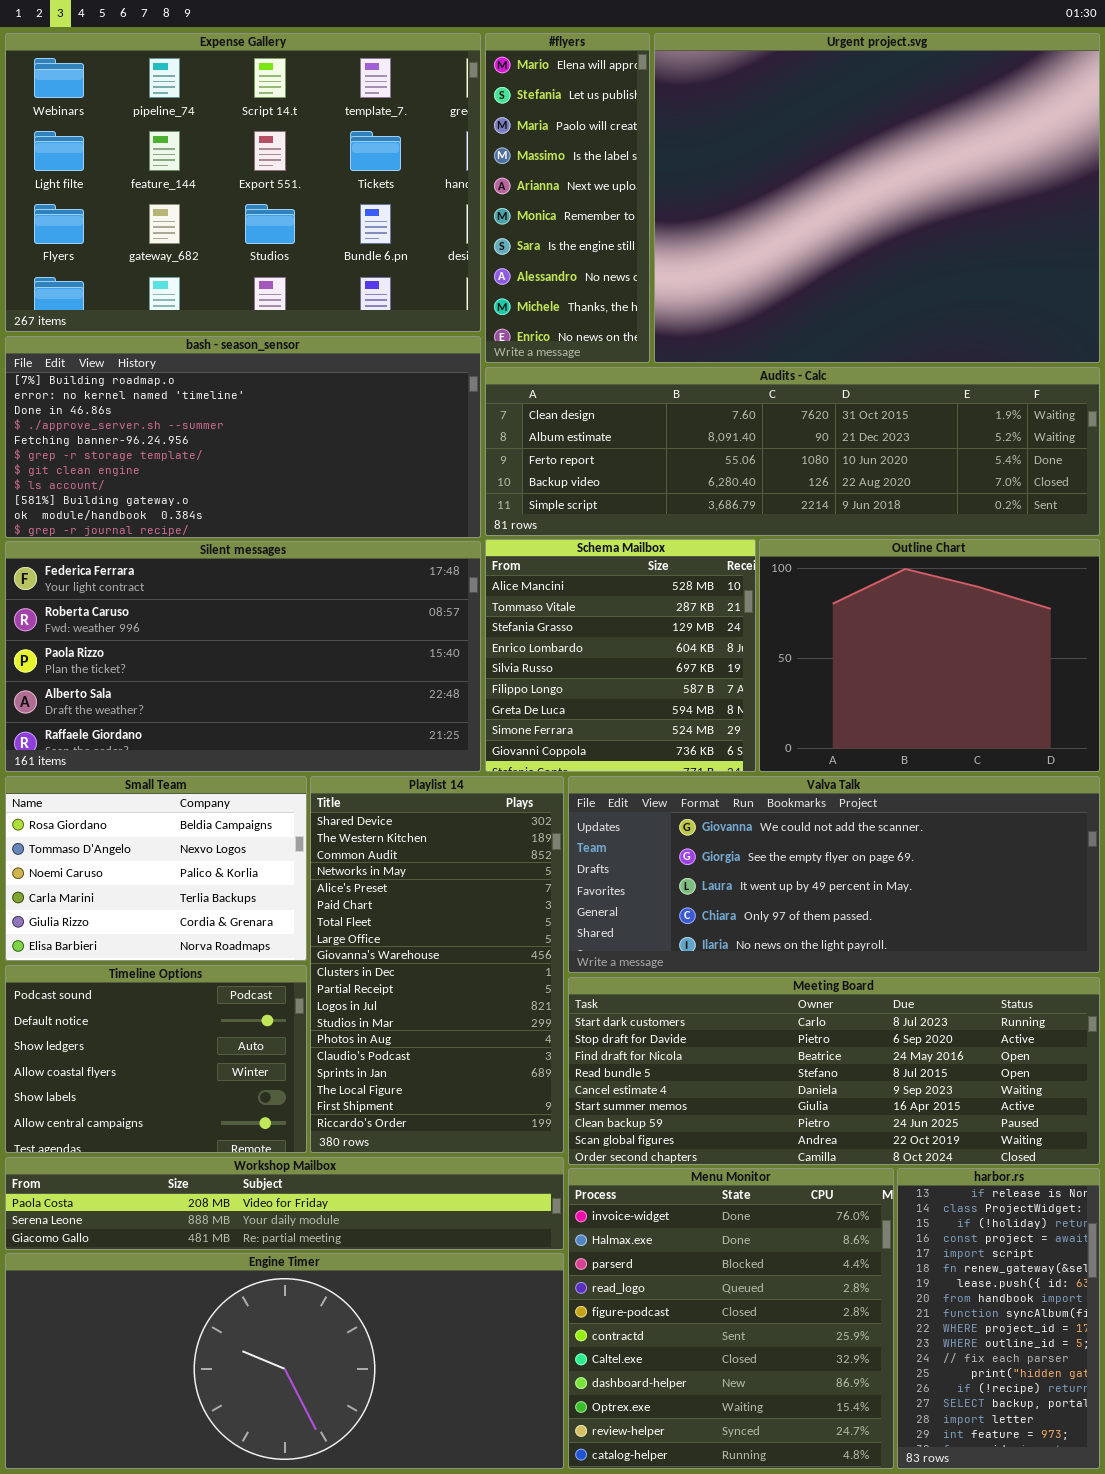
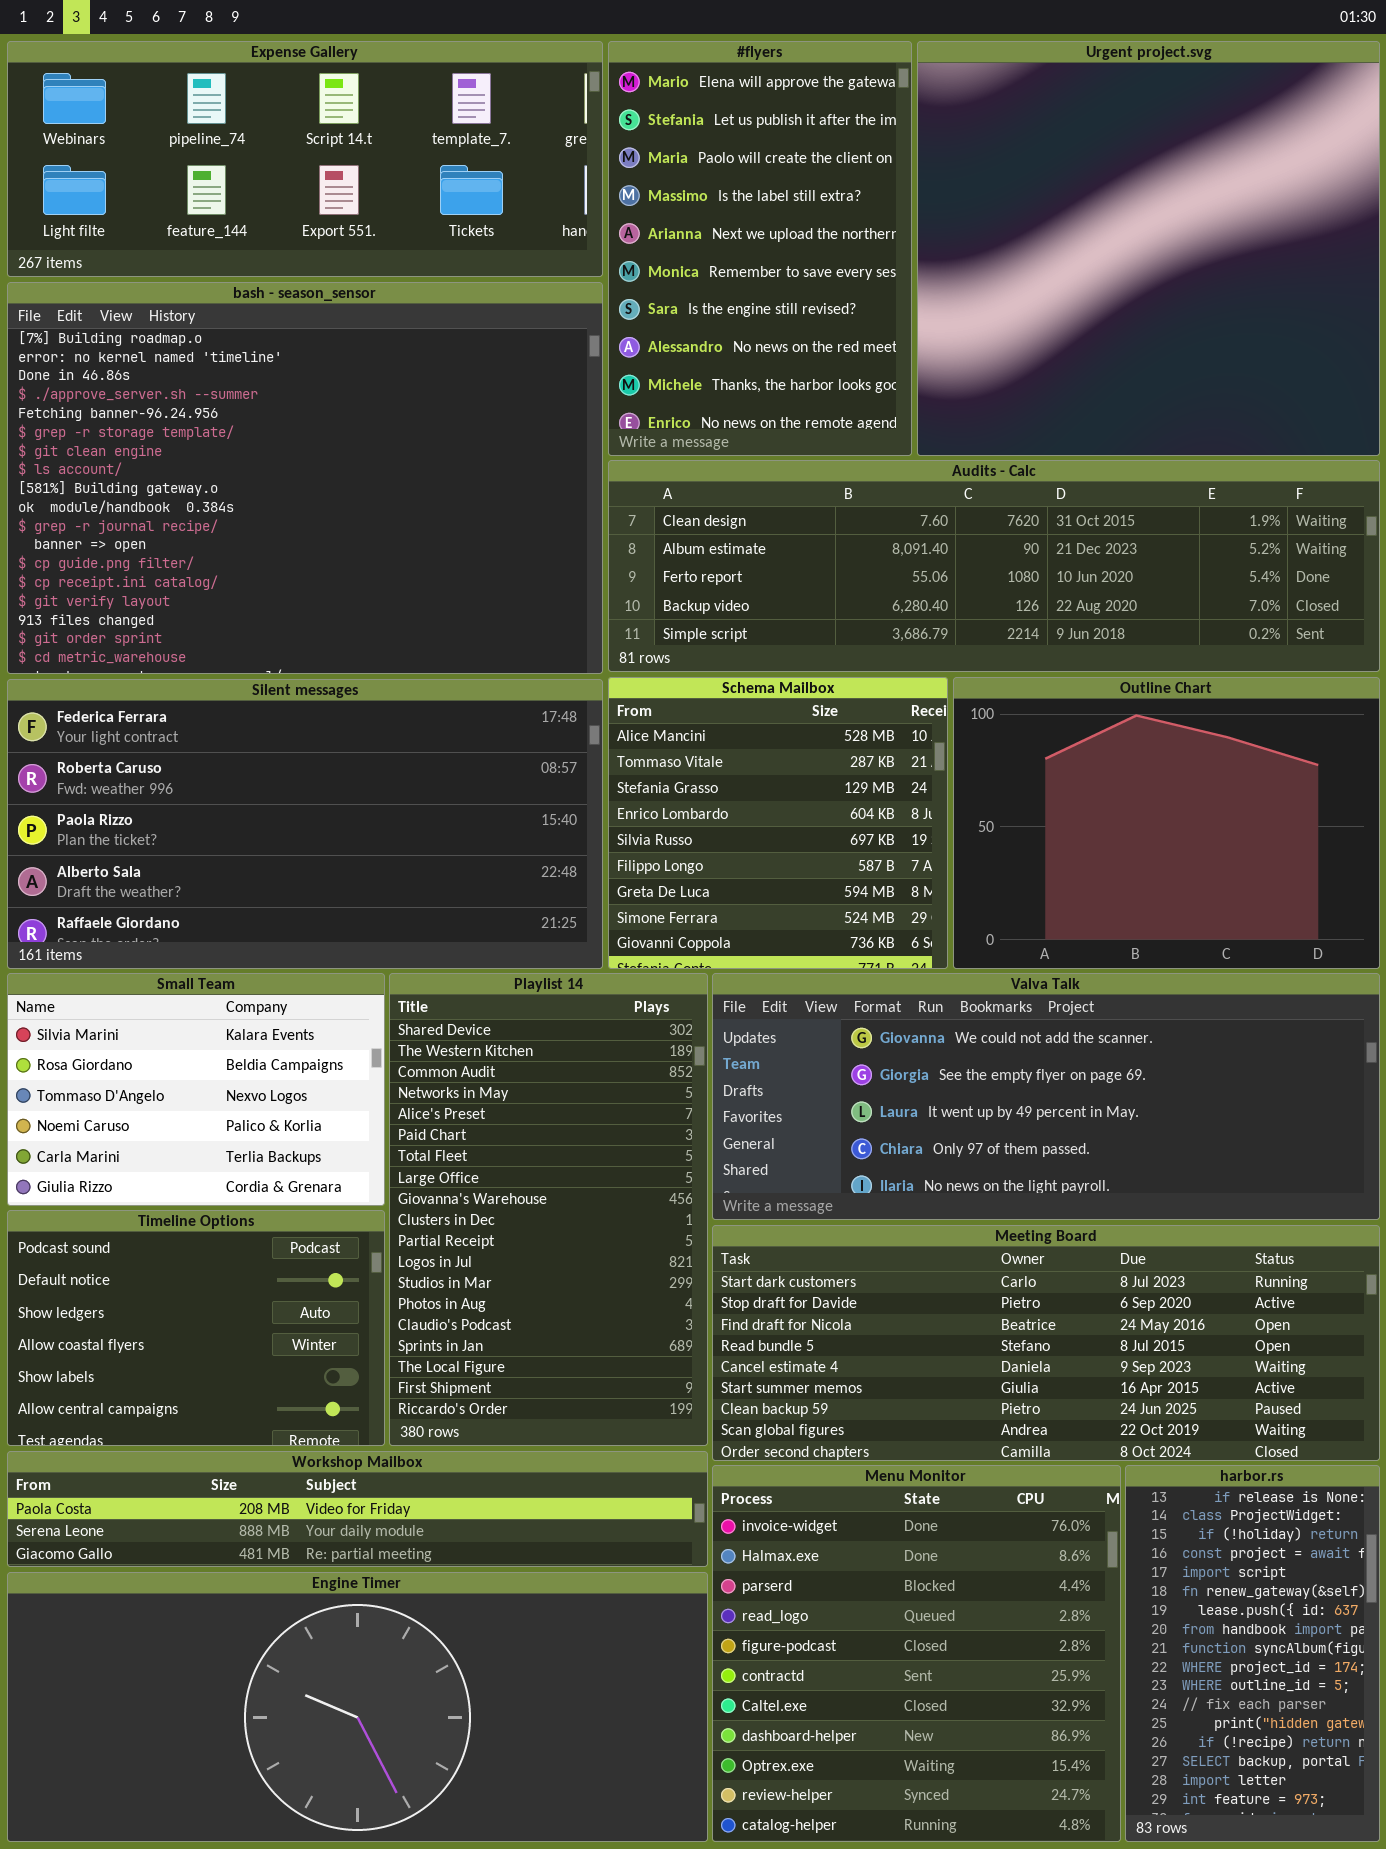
Expense Gallery: [5,33,481,332] -> [7,41,603,277], resized
#flyers: [485,33,650,363] -> [608,41,912,456], resized
Urgent project.svg: [654,33,1100,363] -> [917,41,1380,456], resized
bash - season_sensor: [5,336,481,538] -> [7,282,603,674], resized
Small Team: [5,776,307,961] -> [7,973,385,1206], scrolled up 1 row

